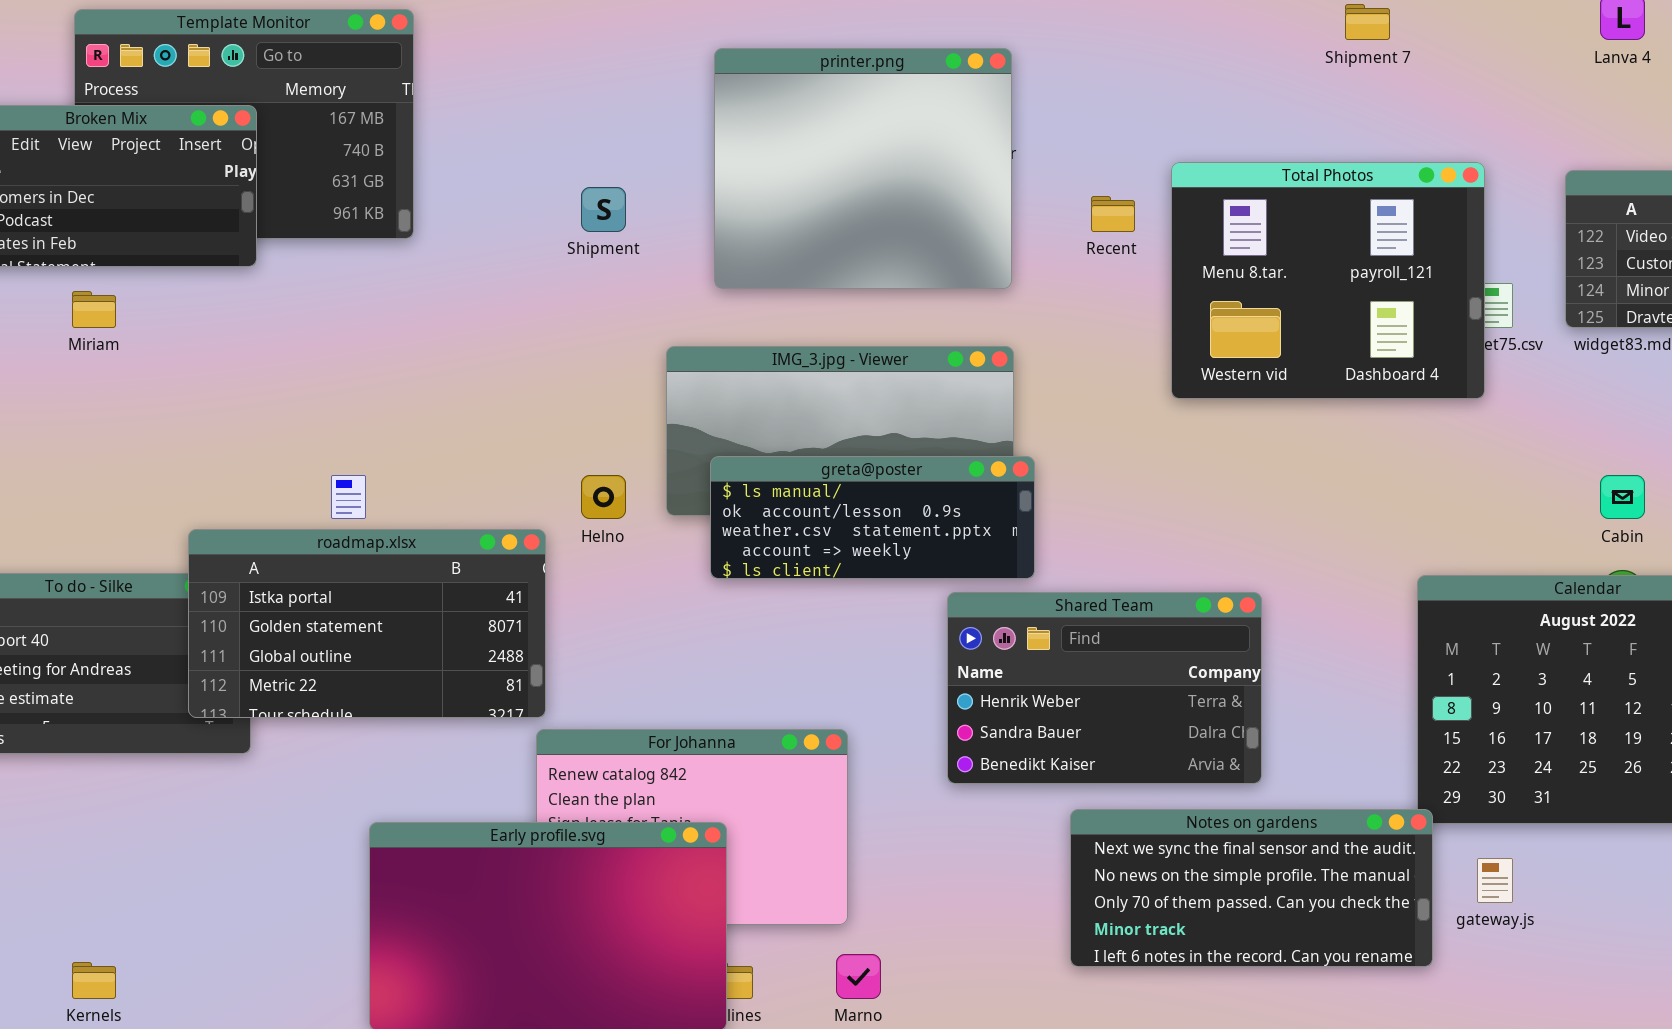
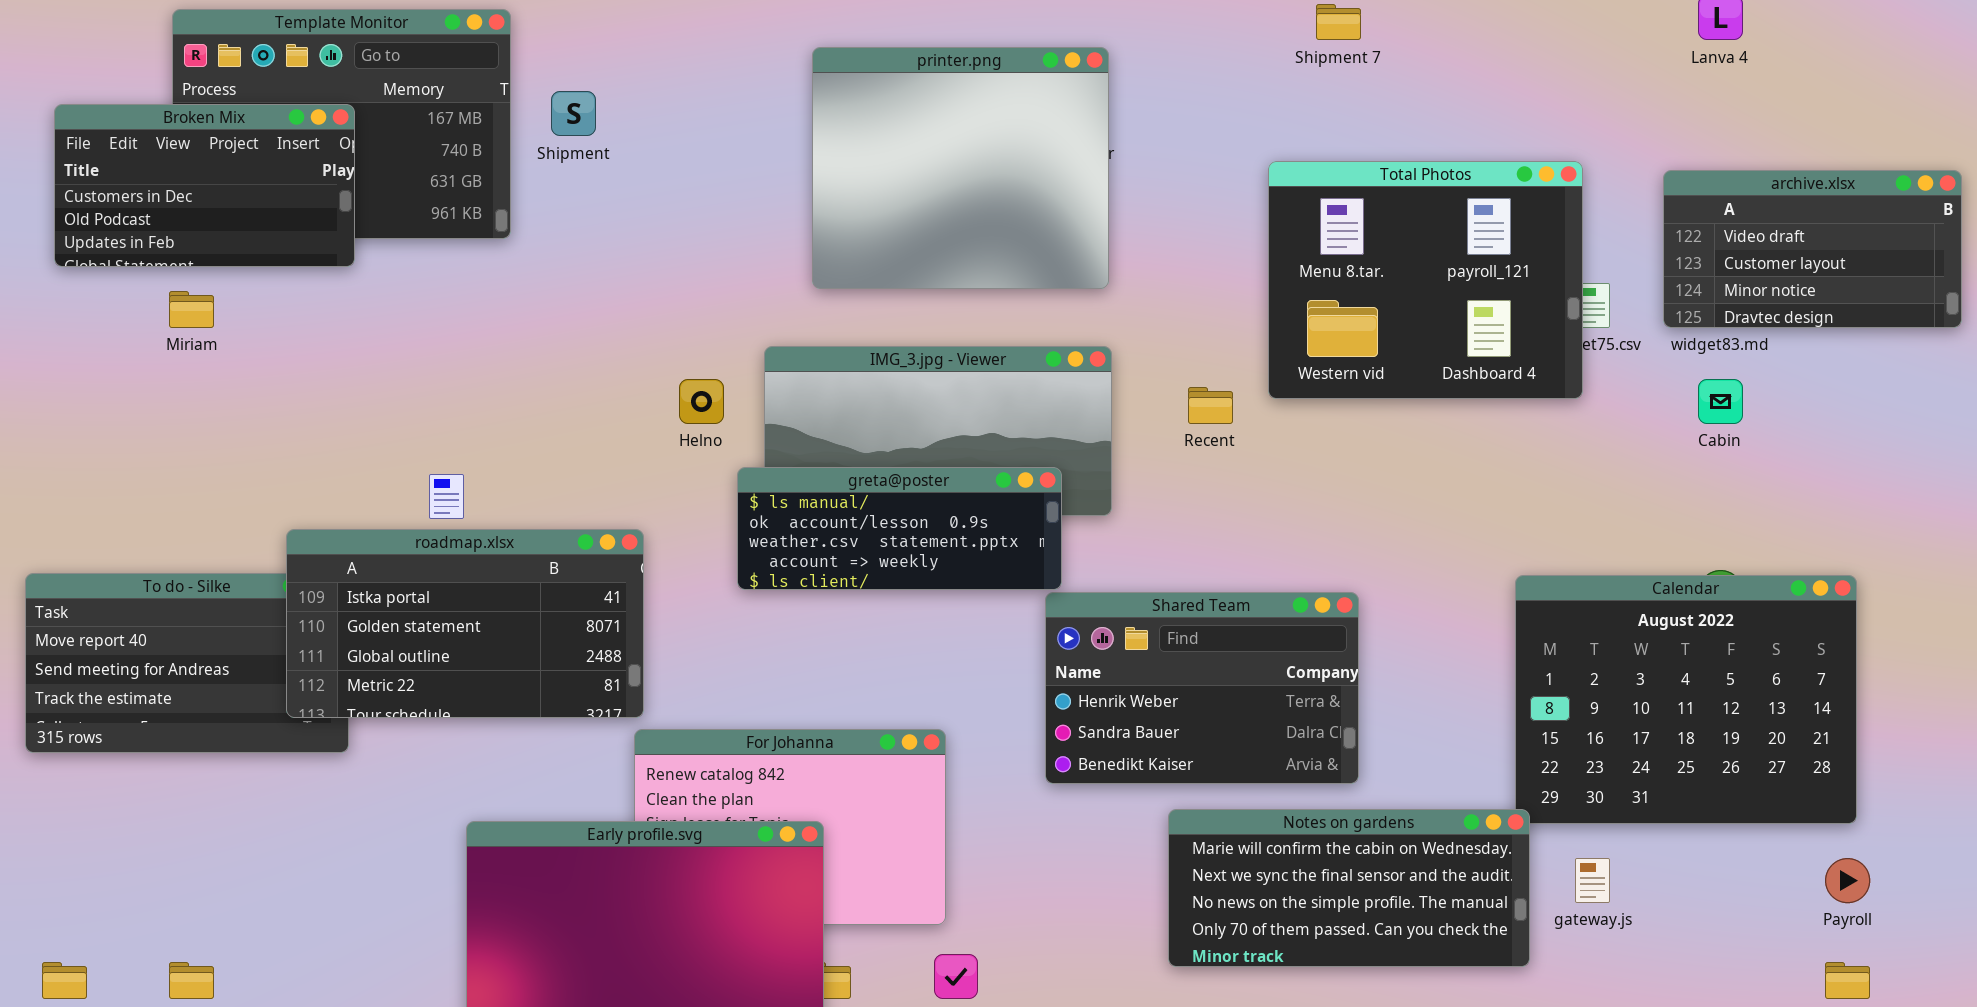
Shipment 7: [1345,4,1390,40] -> [1316,4,1361,40], moved
Shipment: [581,187,626,232] -> [551,91,596,136], moved
Recent: [1091,196,1135,232] -> [1188,387,1233,424], moved
greta@poster: [710,456,1035,579] -> [737,467,1062,590], moved
Helno: [581,475,626,519] -> [679,379,724,424], moved
Cabin: [1600,475,1645,519] -> [1698,379,1743,424], moved
Notes on gardens: [1070,809,1433,967] -> [1168,809,1530,967], scrolled up 1 row

